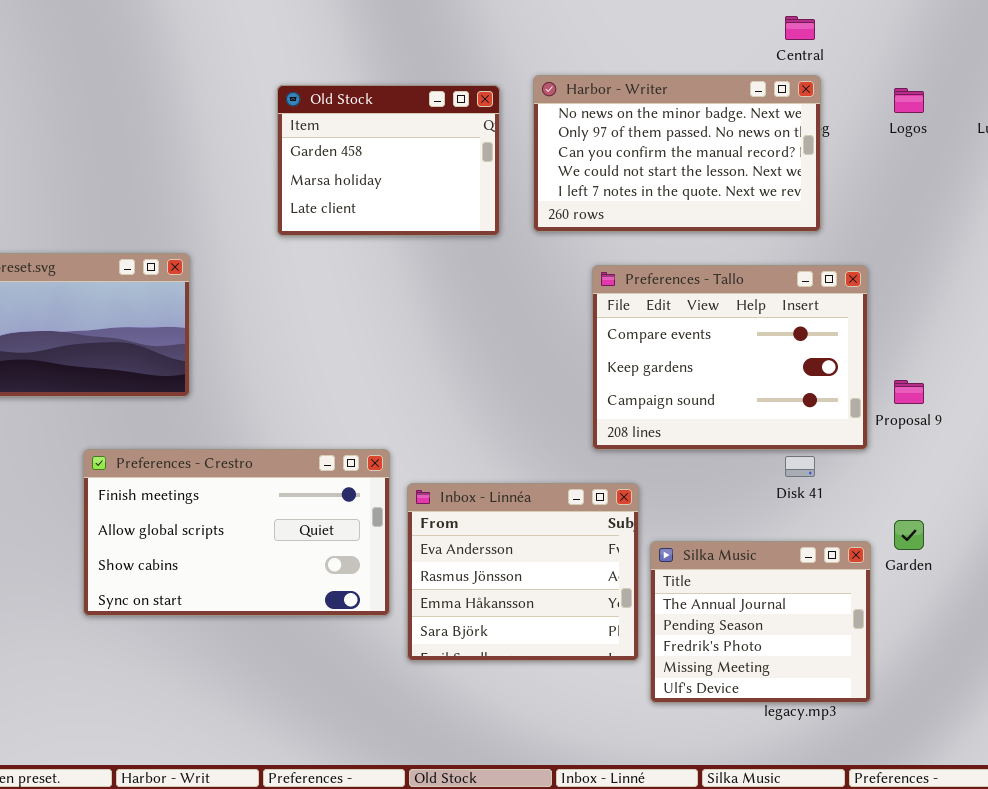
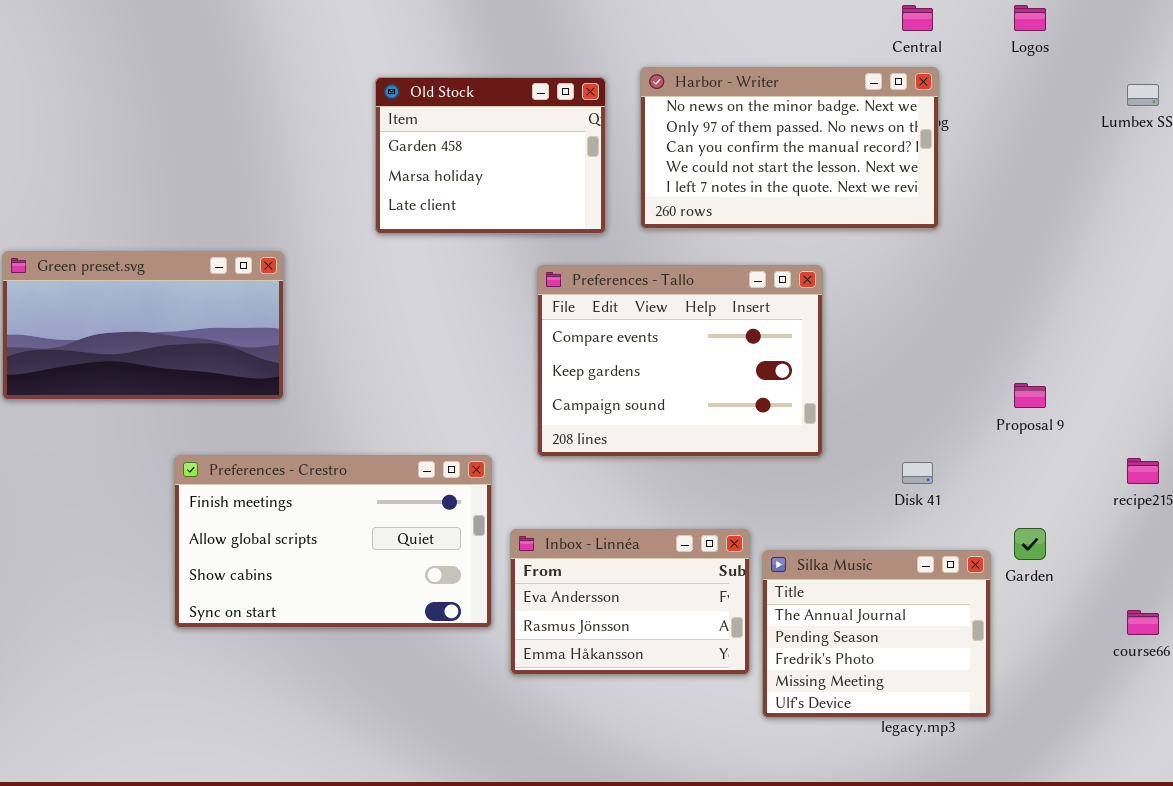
Logos: [894,88,924,113] -> [1014,5,1046,31], moved
Preferences - Tallo: [592,265,868,450] -> [537,265,823,457], moved
Inbox - Linnéa: [407,483,639,661] -> [510,529,750,675], resized

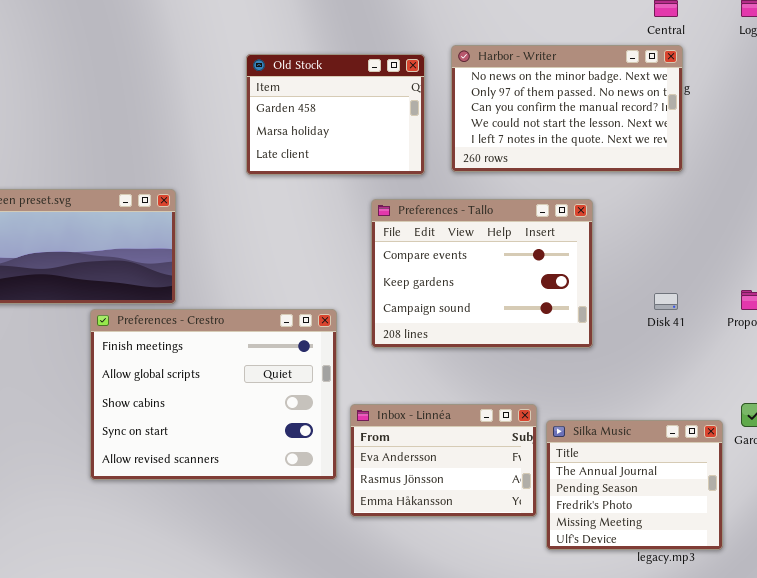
Preferences - Crestro: [174,455,492,628] -> [90,309,337,480], resized
Disk 41: [902,462,933,484] -> [654,293,678,310], moved

